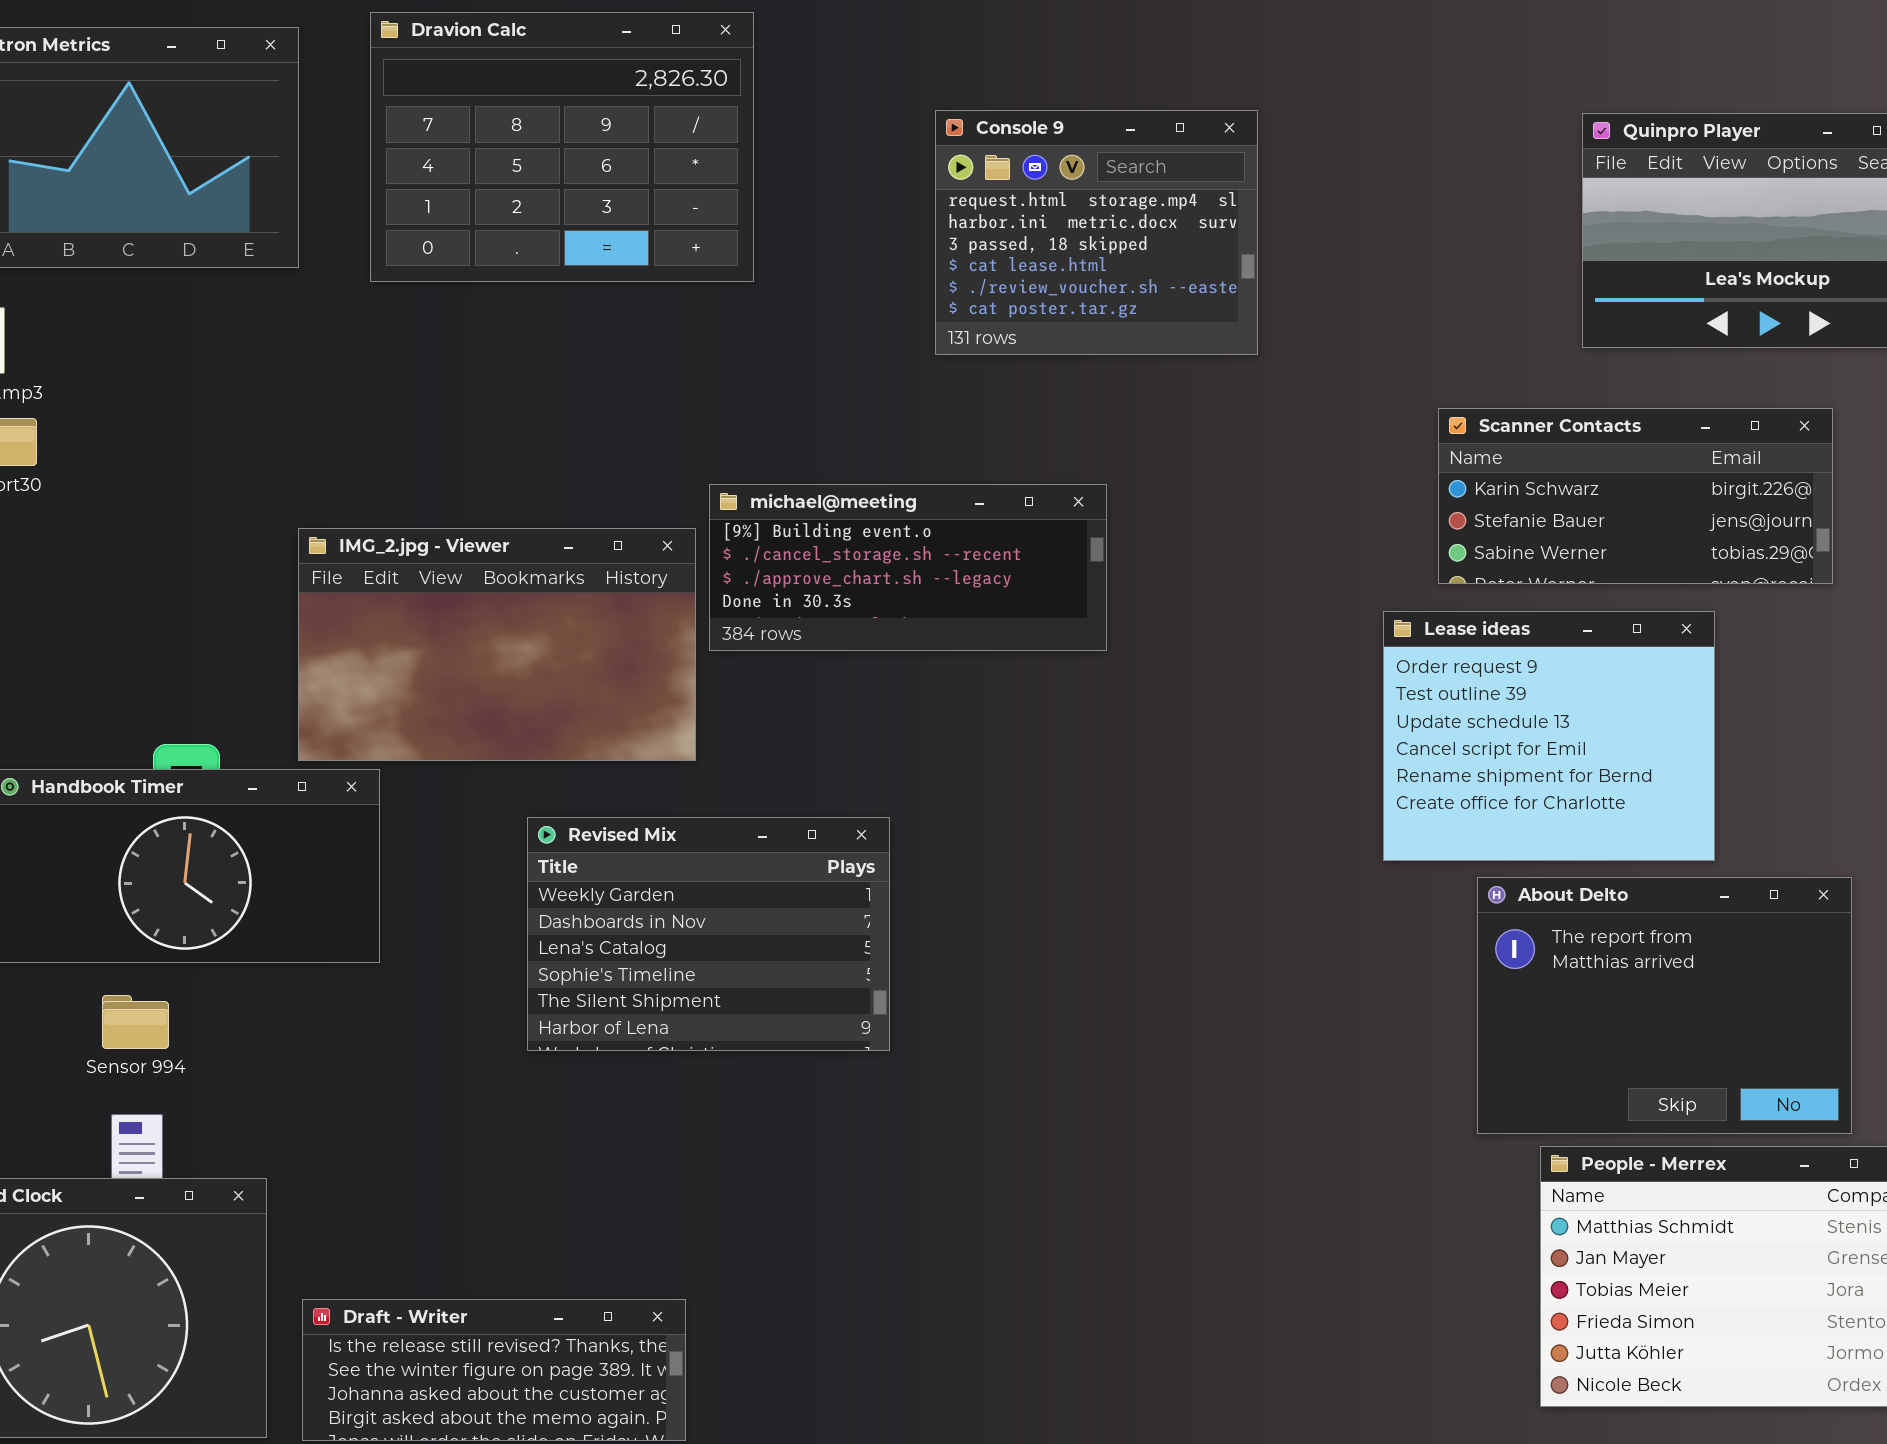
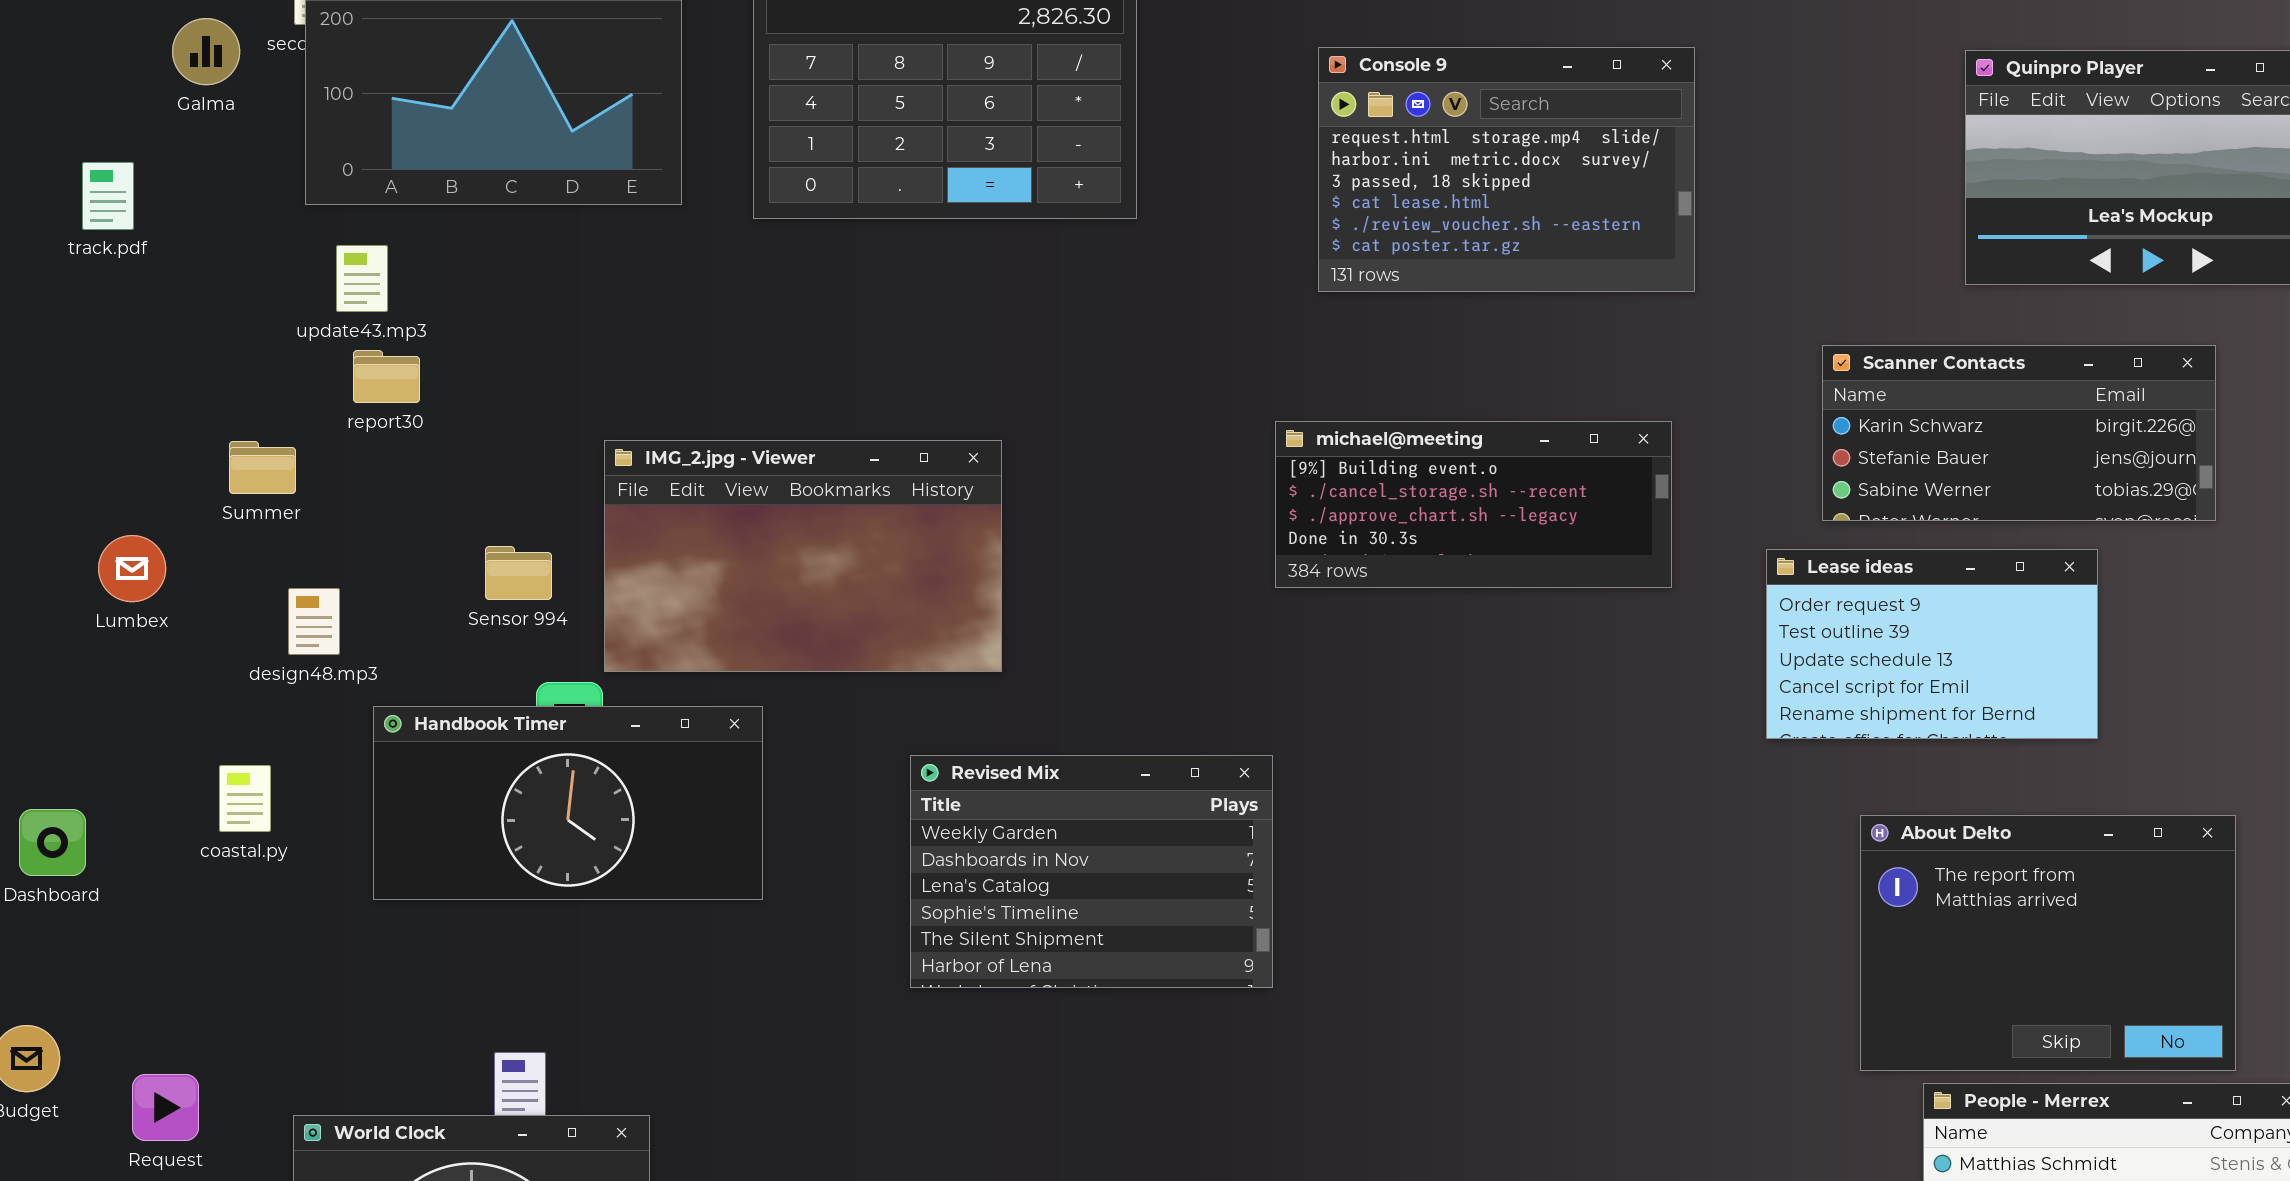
Console 9: [935,110,1258,355] -> [1318,47,1695,292], resized
michael@meeting: [709,484,1107,651] -> [1275,421,1672,588], moved
IMG_2.jpg - Viewer: [298,528,696,761] -> [604,440,1002,672], moved
Lease ideas: [1383,611,1715,861] -> [1766,549,2098,739], resized
Sensor 994: [102,995,169,1049] -> [485,546,552,600], moved

